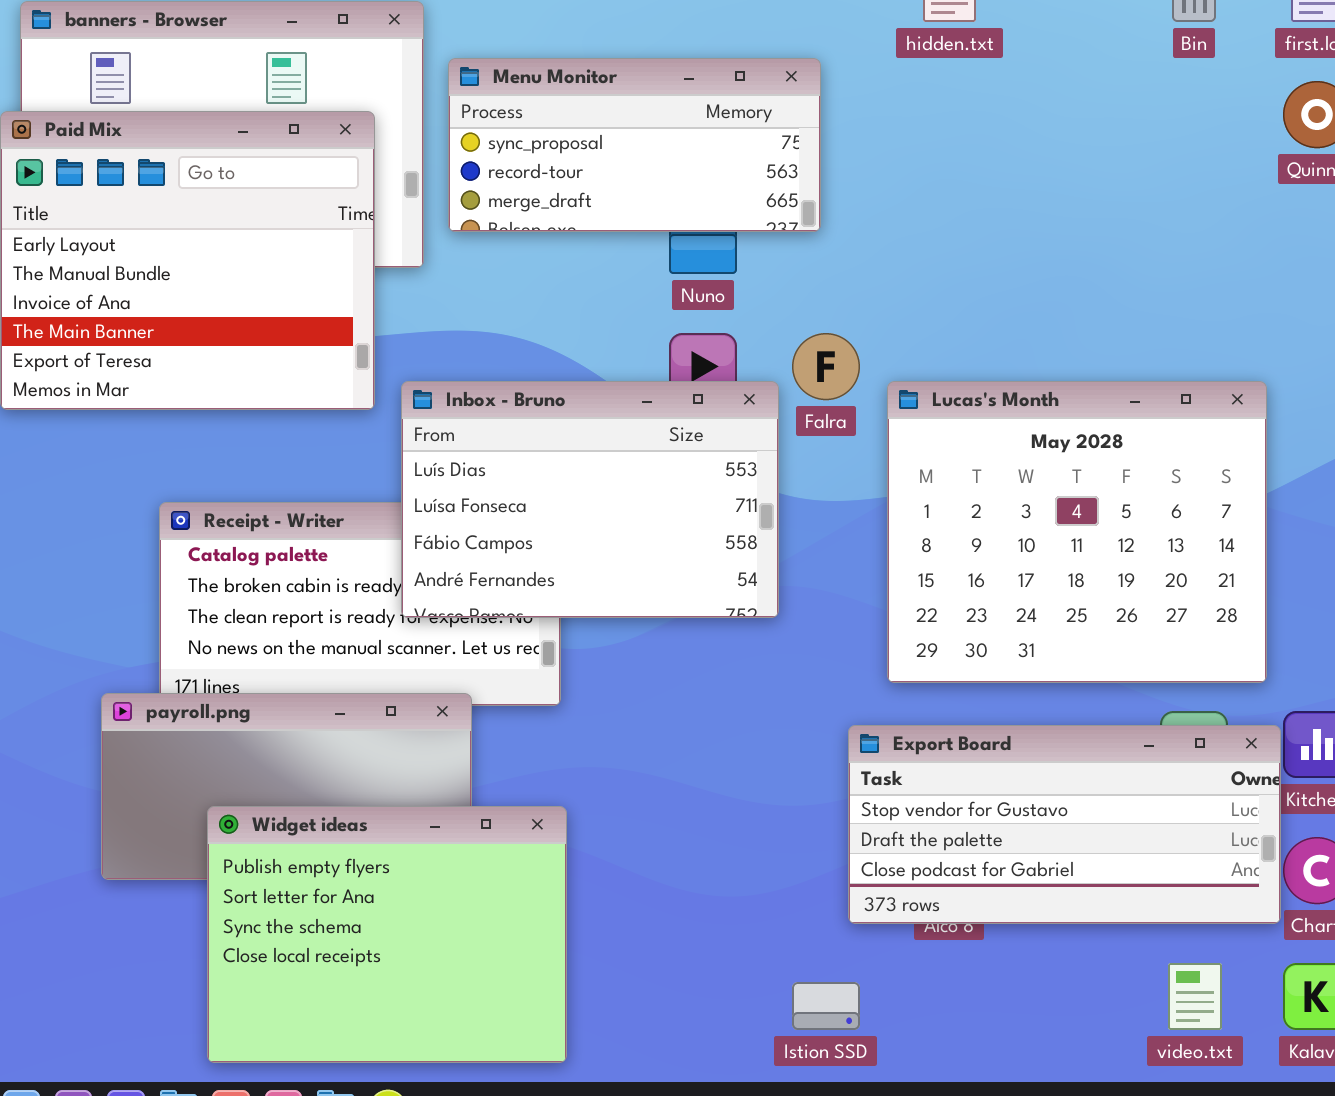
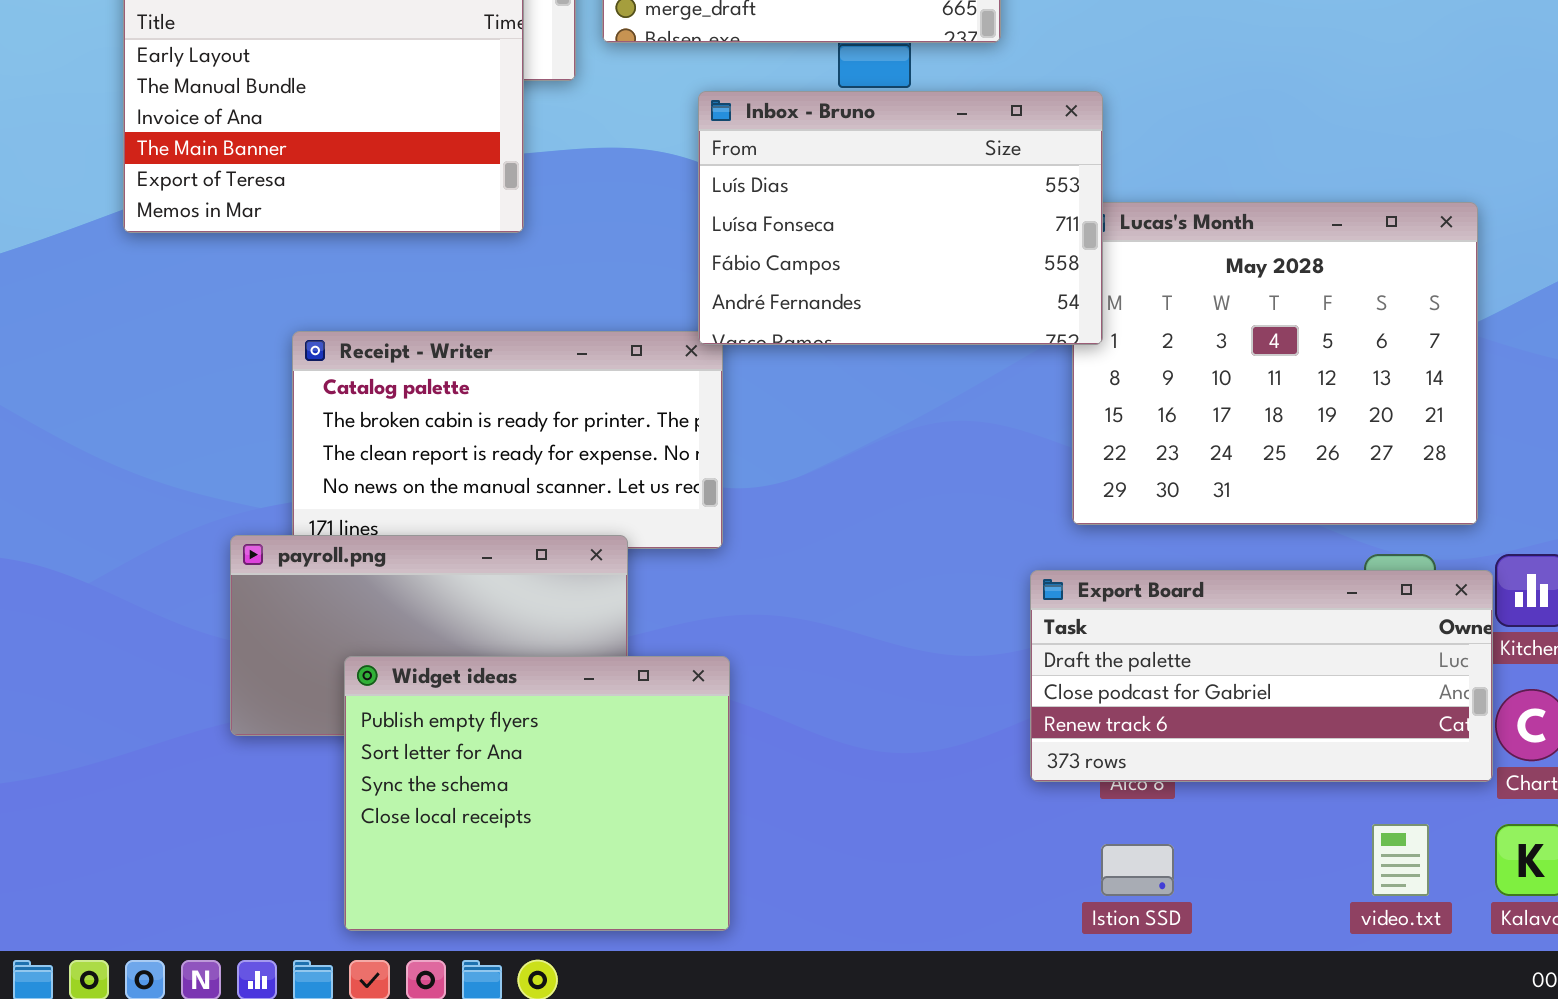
Inbox - Bruno: [401,381,779,618] -> [698,91,1103,345], moved
Export Board: [848,725,1281,924] -> [1030,570,1493,782], scrolled down 1 row
Istion SSD: [792,982,860,1030] -> [1101,844,1174,896], moved

